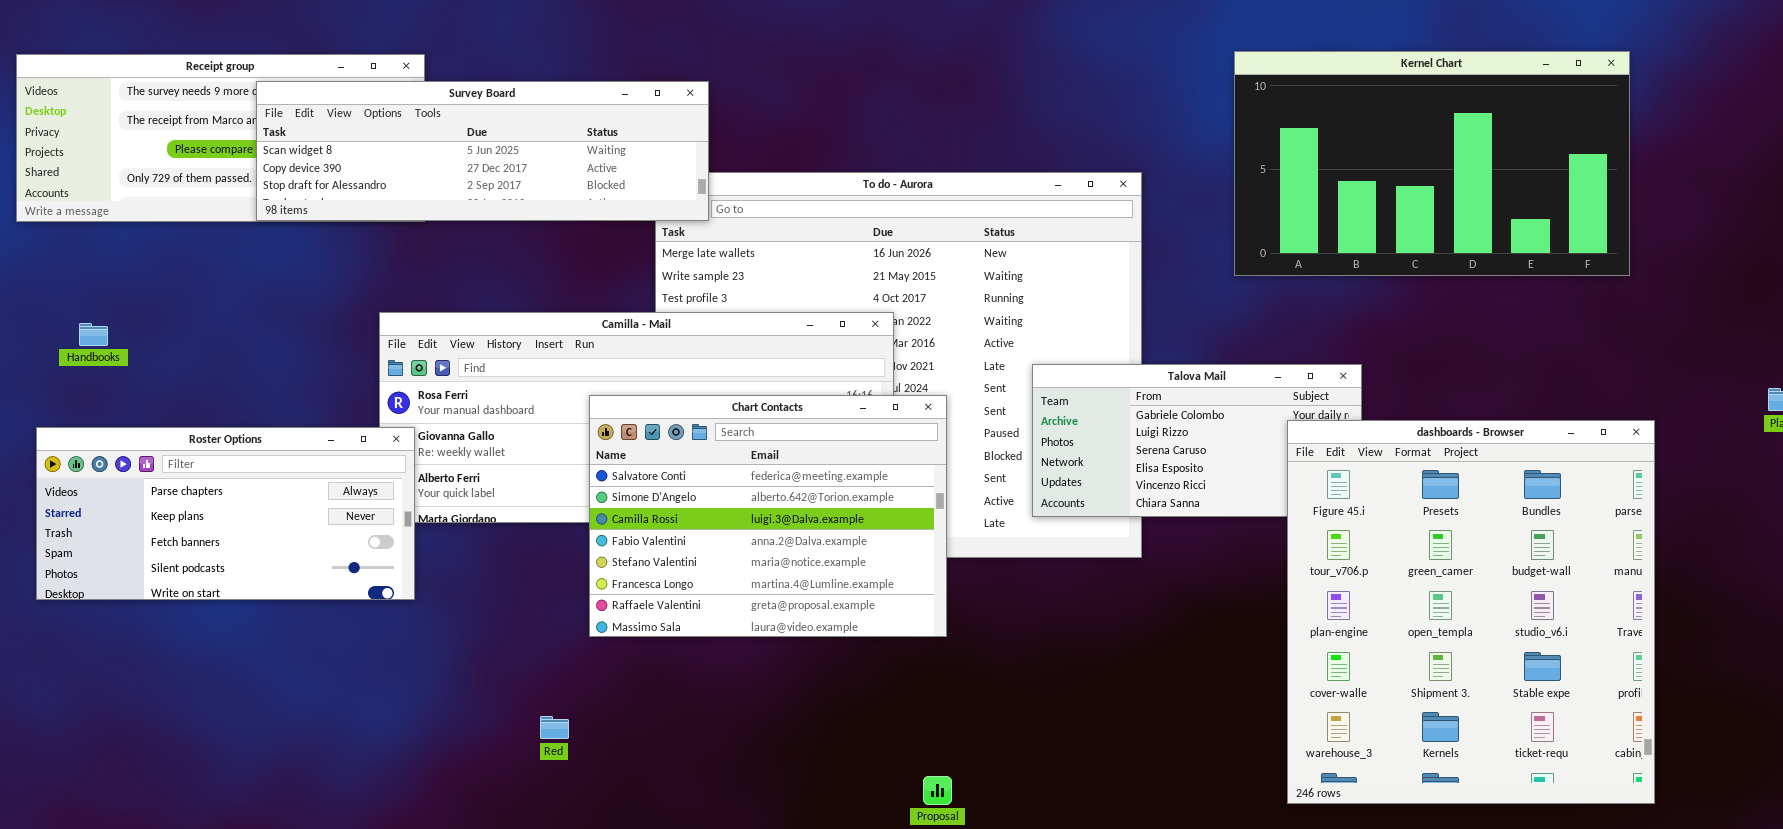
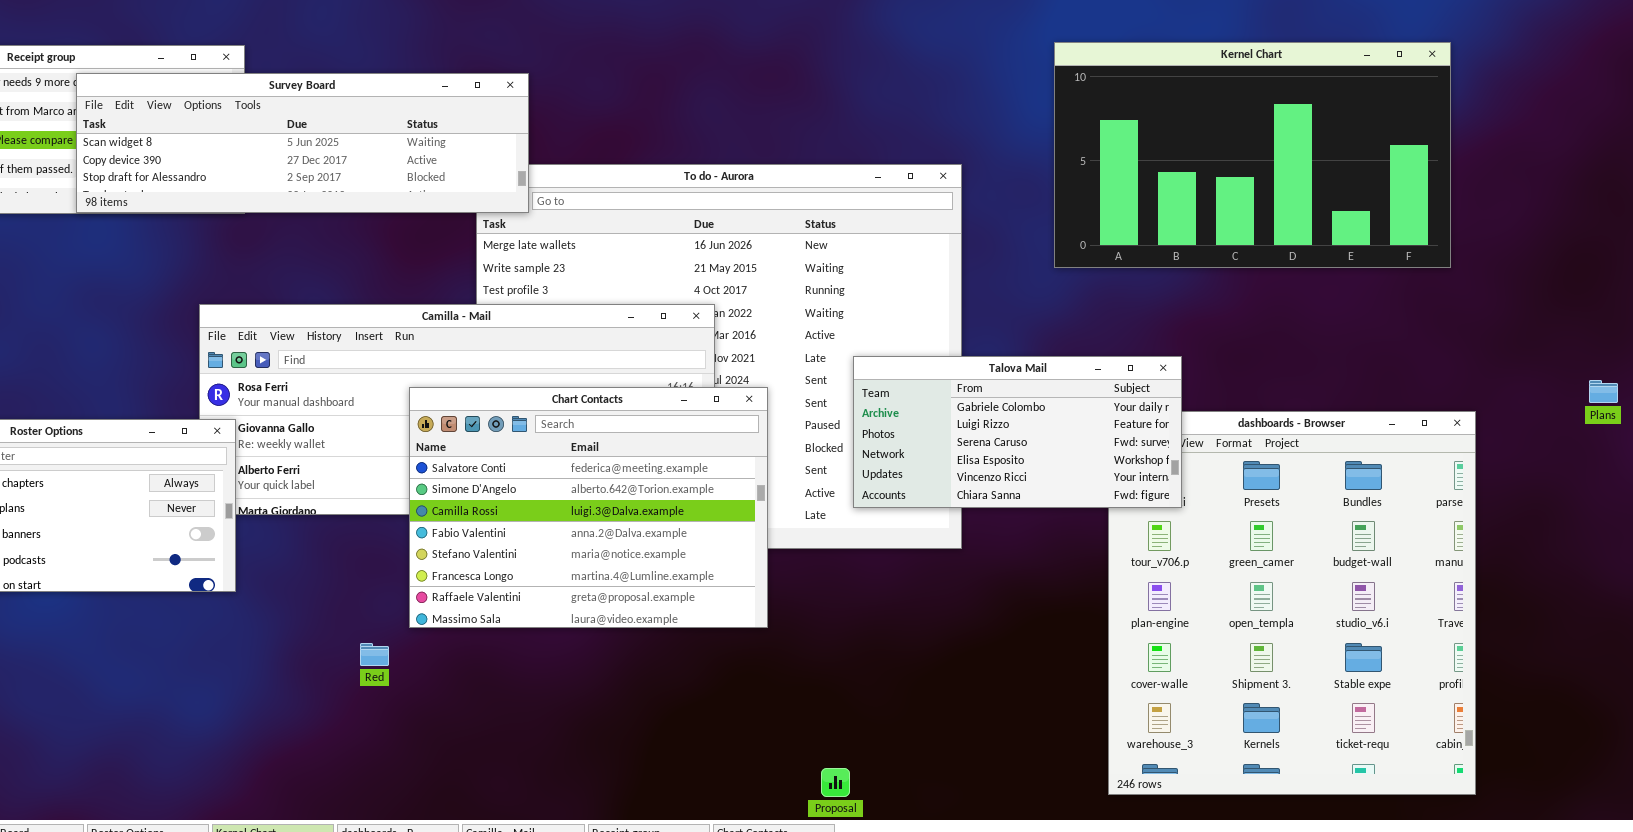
Talova Mail: [1032,364,1362,517] -> [853,356,1182,508], raised
Red: [540,716,569,739] -> [360,643,389,666], moved
Proposal: [923,776,952,805] -> [821,768,850,797], moved

